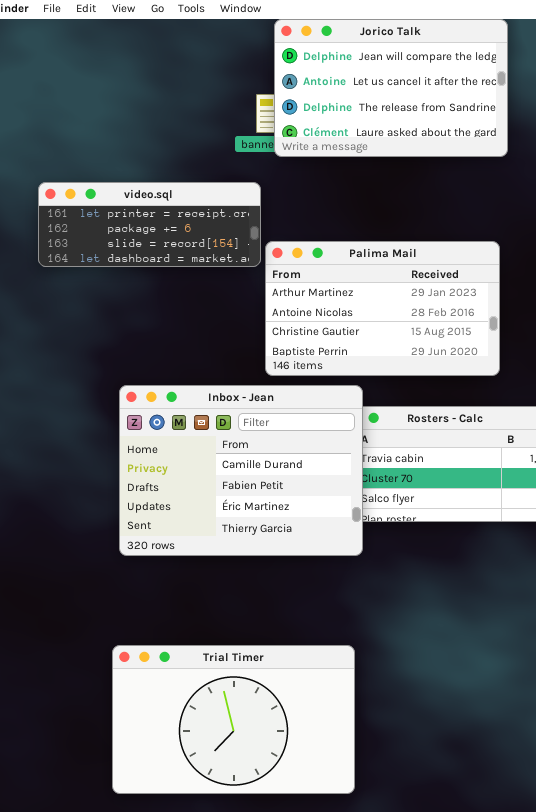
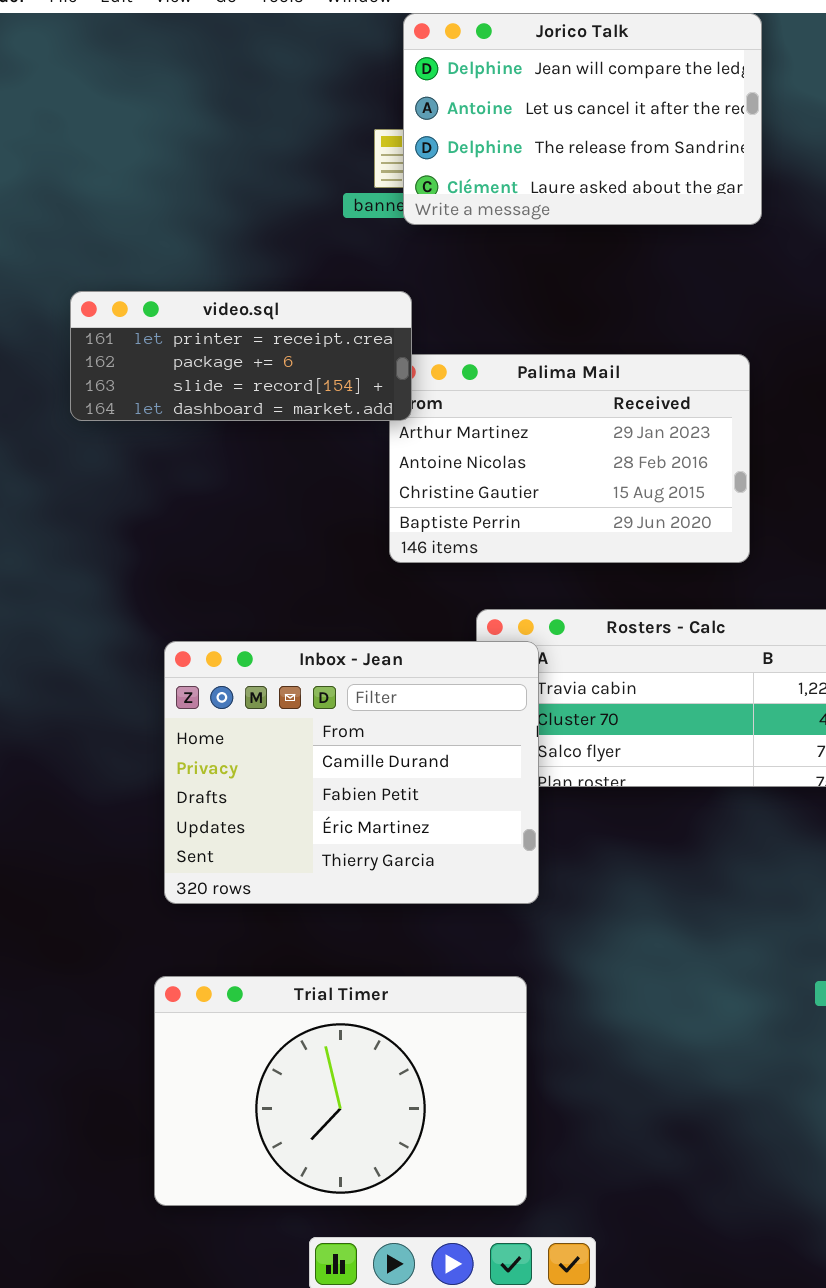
video.sql: [38,182,261,267] -> [70,291,412,421], moved
Inbox - Jean: [119,385,363,556] -> [164,641,539,904], moved

